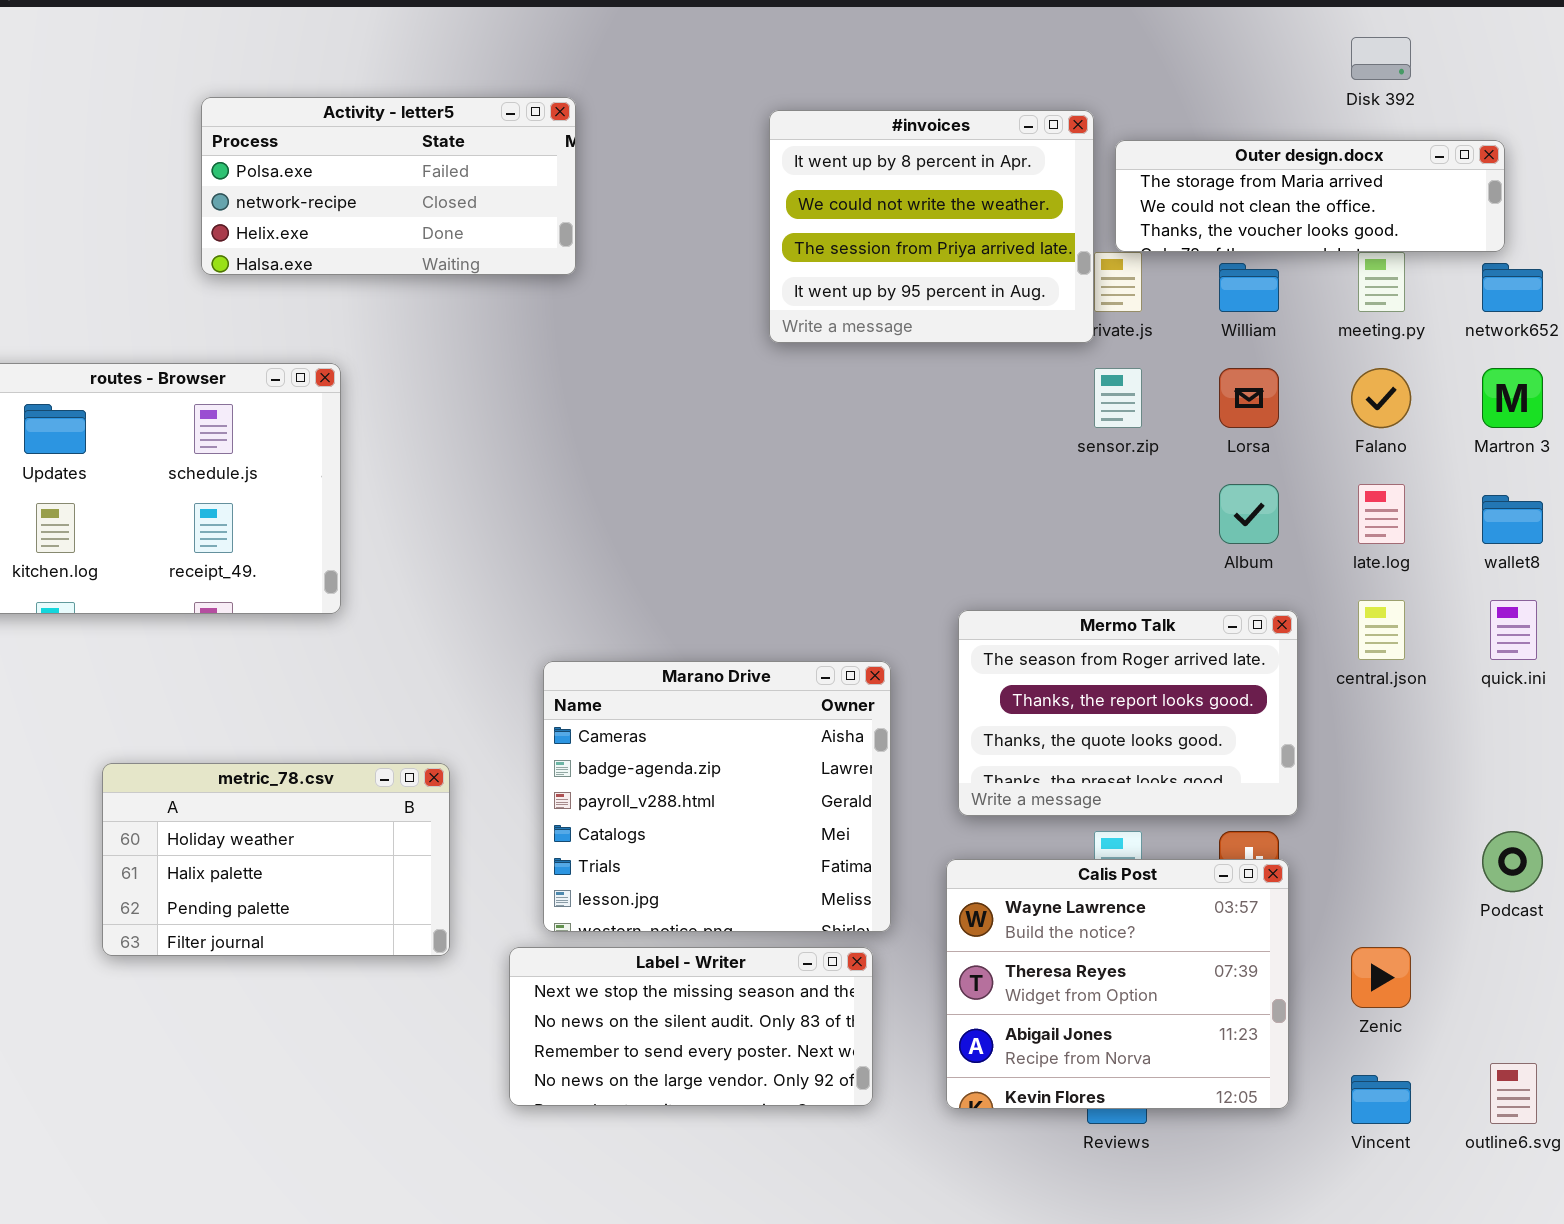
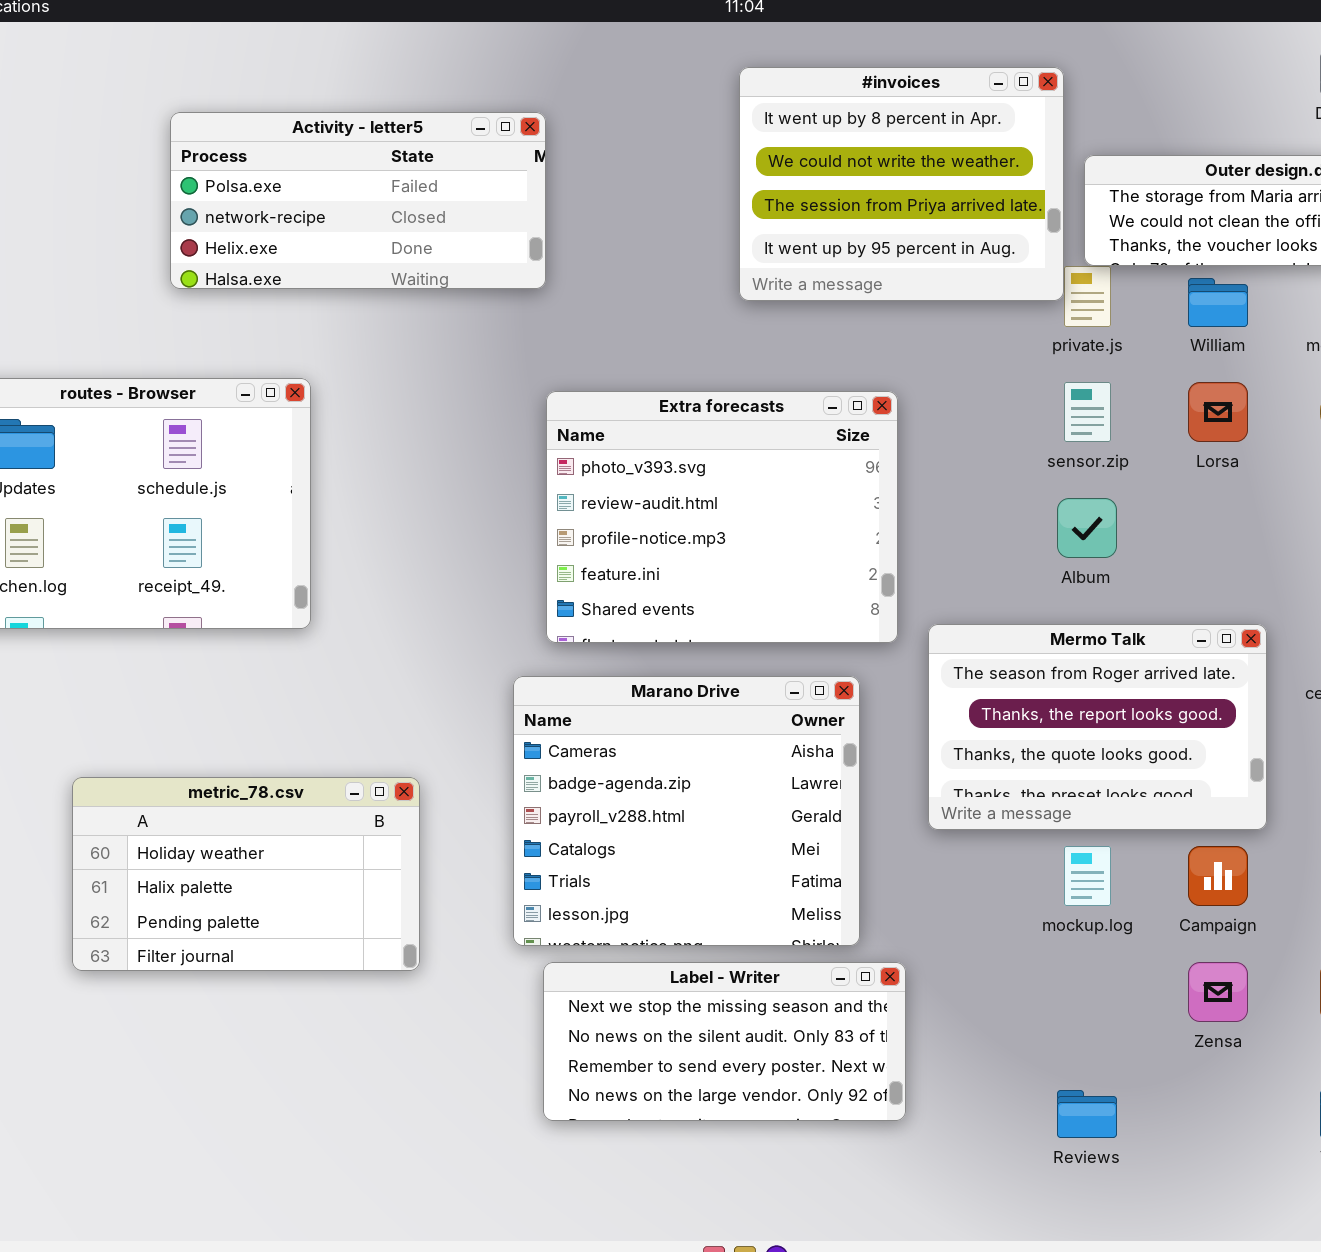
#invoices: [769,110,1094,343] -> [739,67,1064,301], moved
Extra forecasts: none -> [546,391,898,643], opened
Album: [1219,484,1279,544] -> [1057,498,1117,558], moved
Calis Post: [946,859,1289,1109] -> none, closed
Label - Writer: [509,947,873,1106] -> [543,962,906,1121], moved

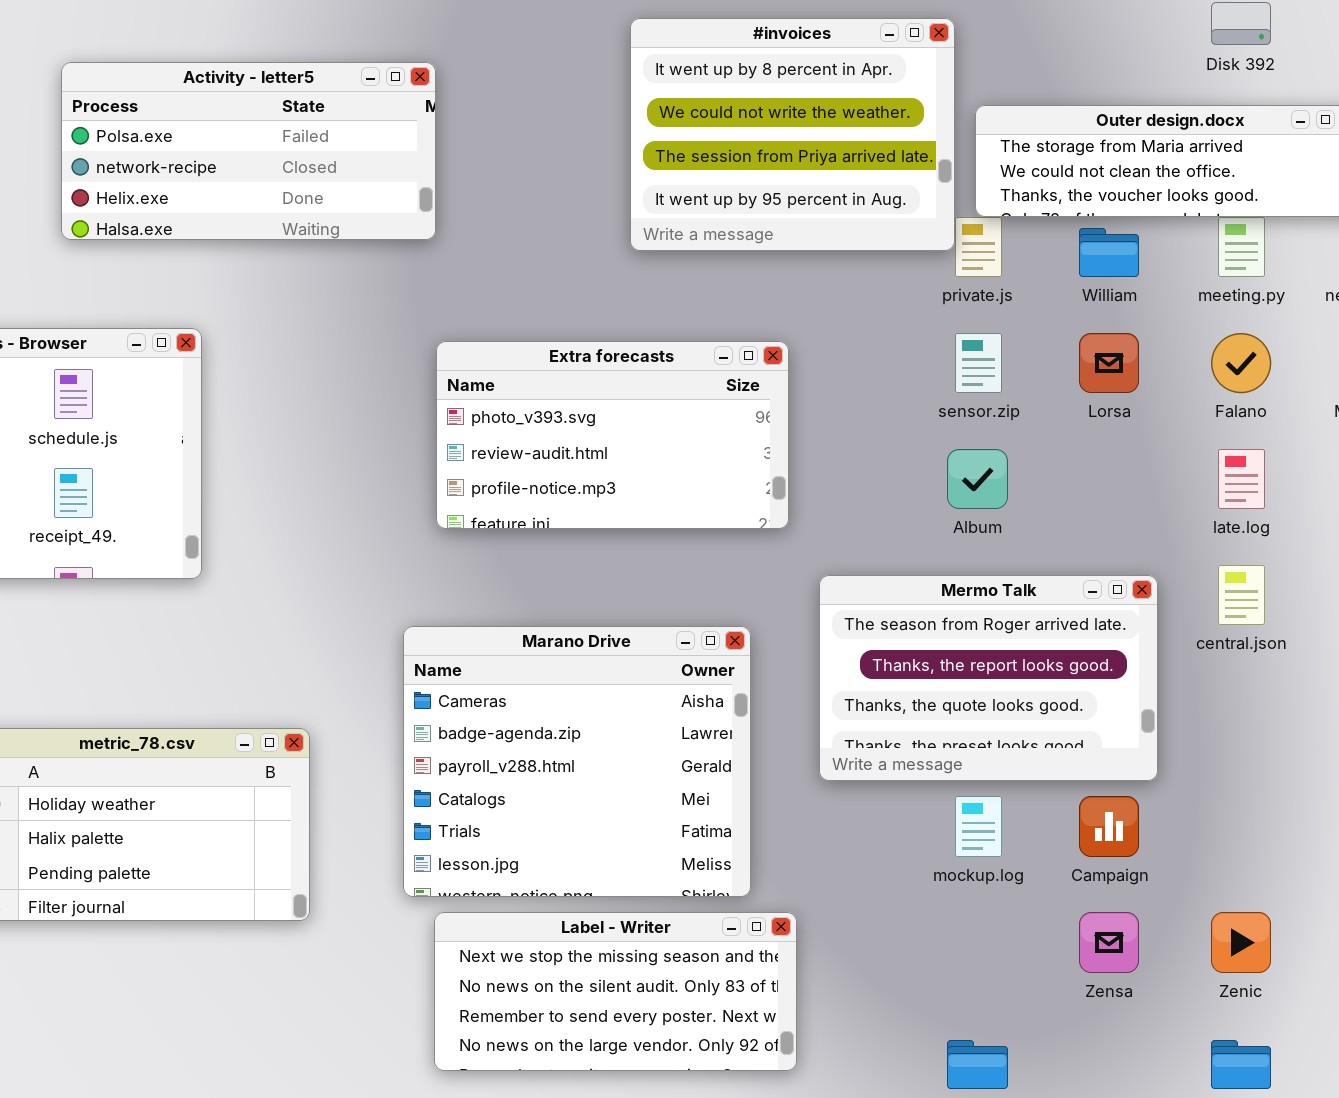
Extra forecasts: [546,391,898,643] -> [436,341,789,529], resized

